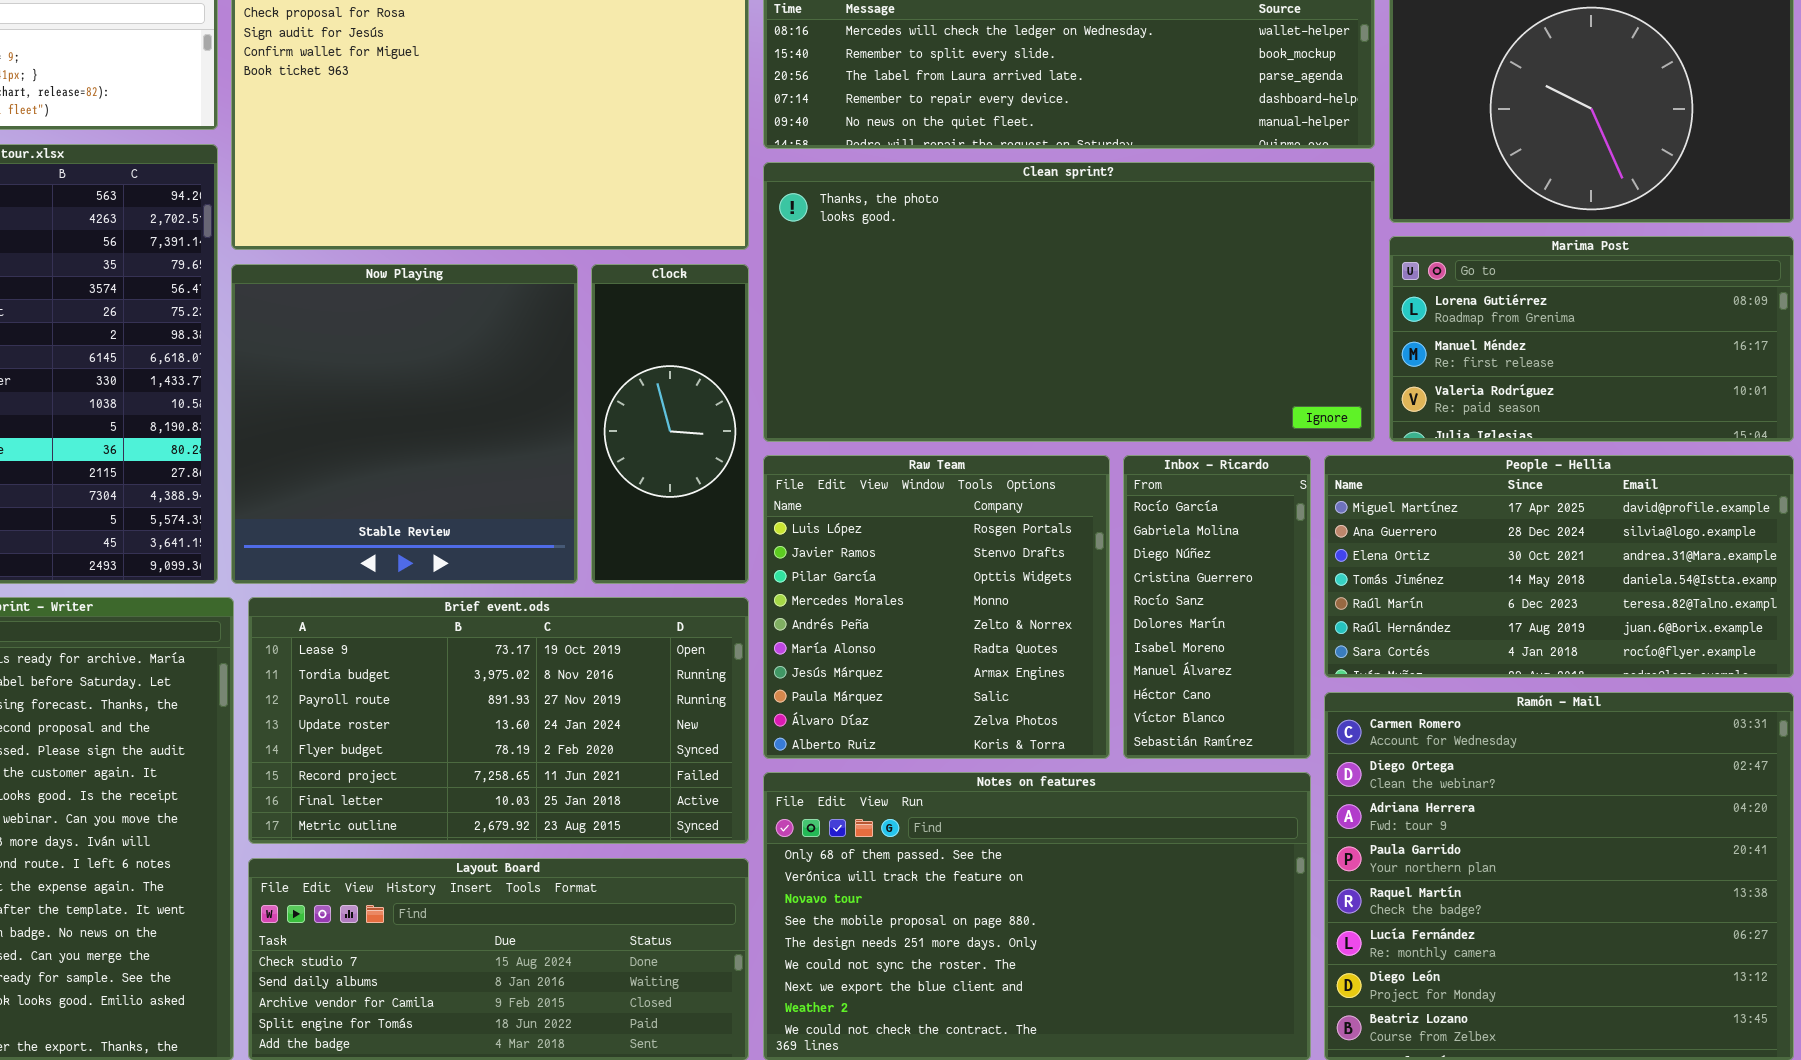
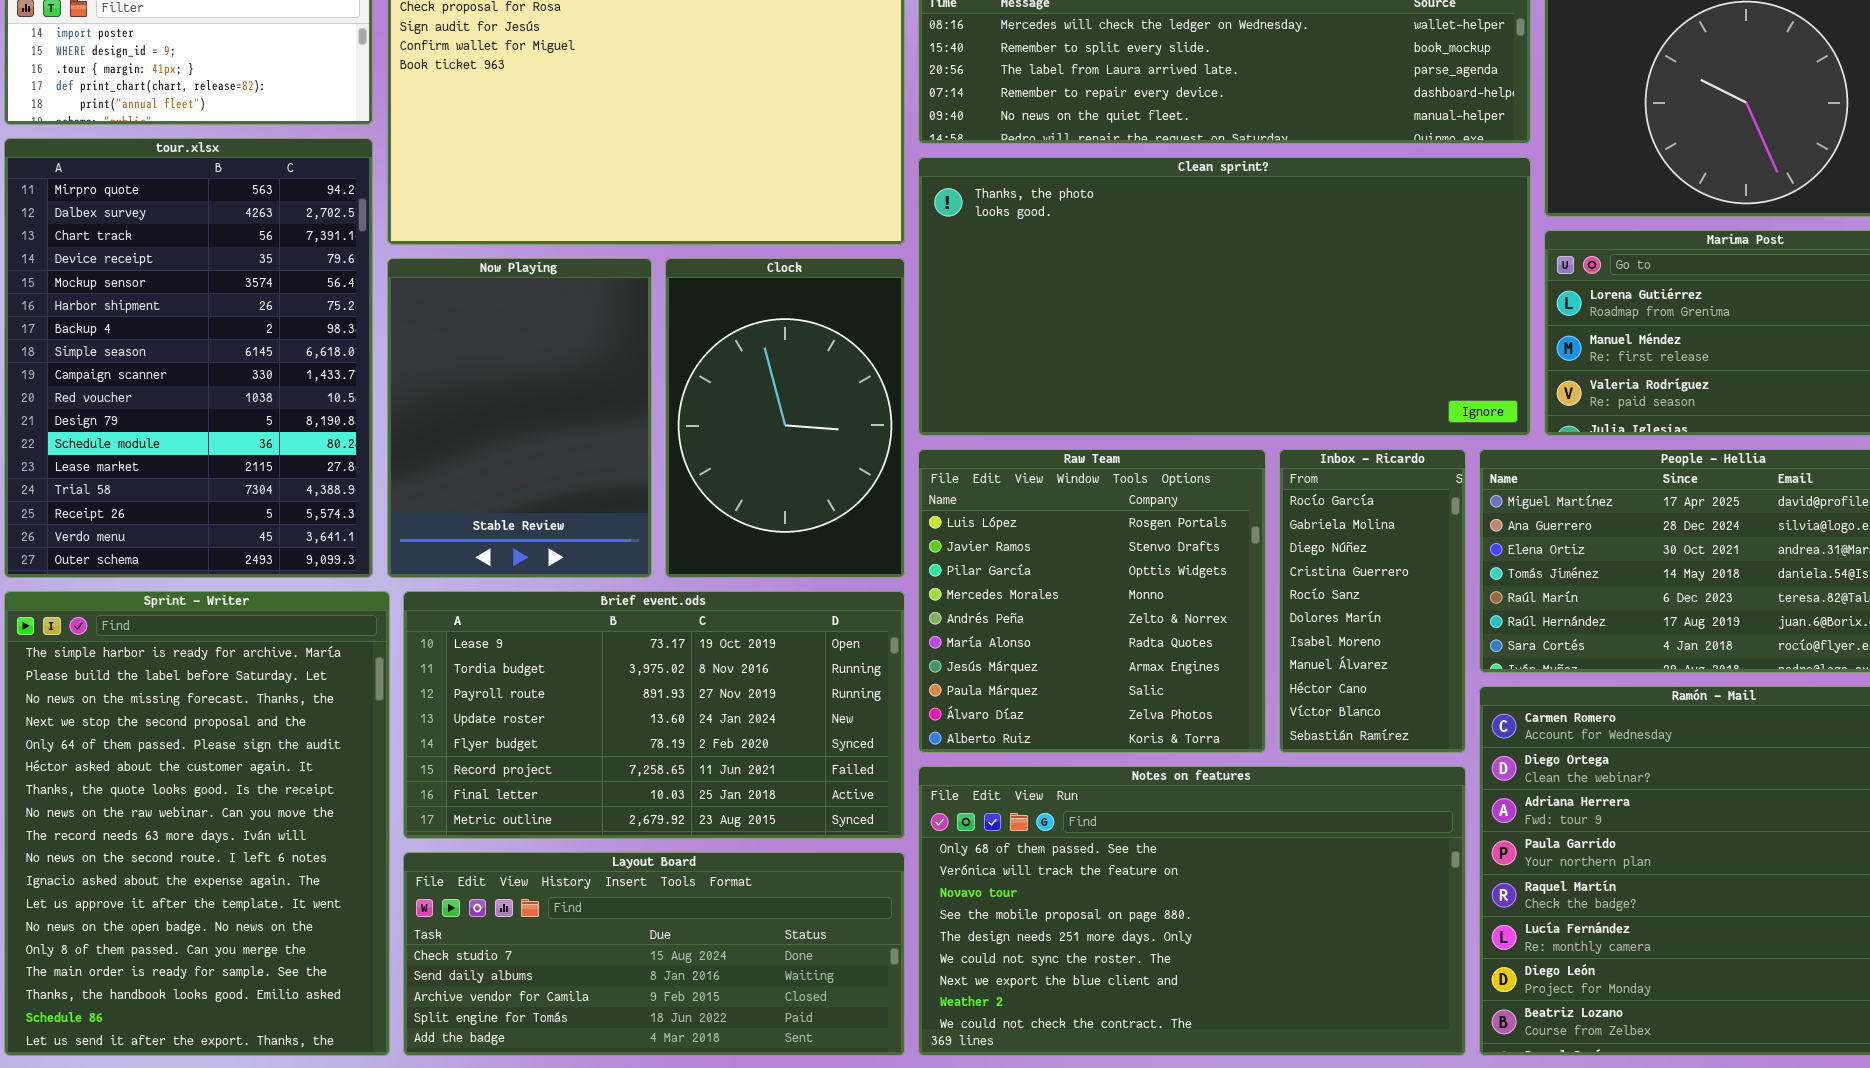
Now Playing: [231,264,578,584] -> [387,258,652,578], resized
Clock: [591,264,749,584] -> [665,258,905,578], resized

